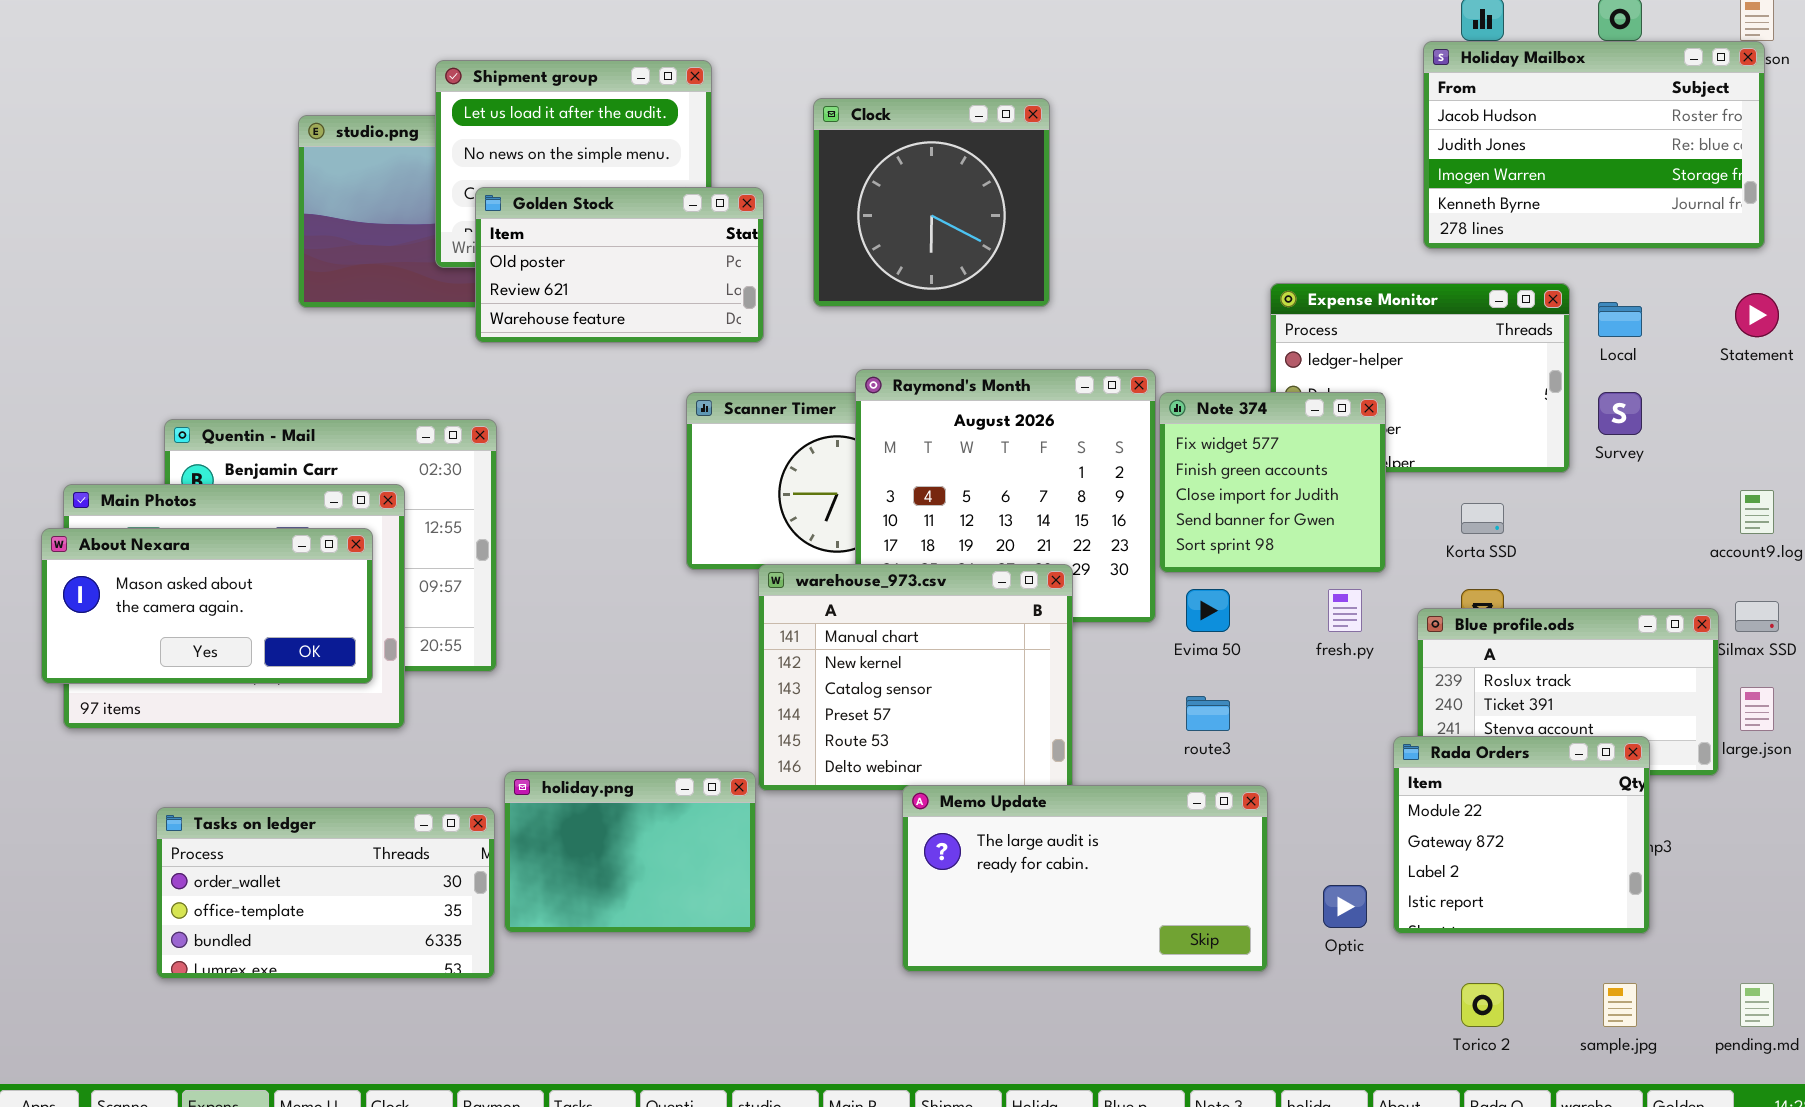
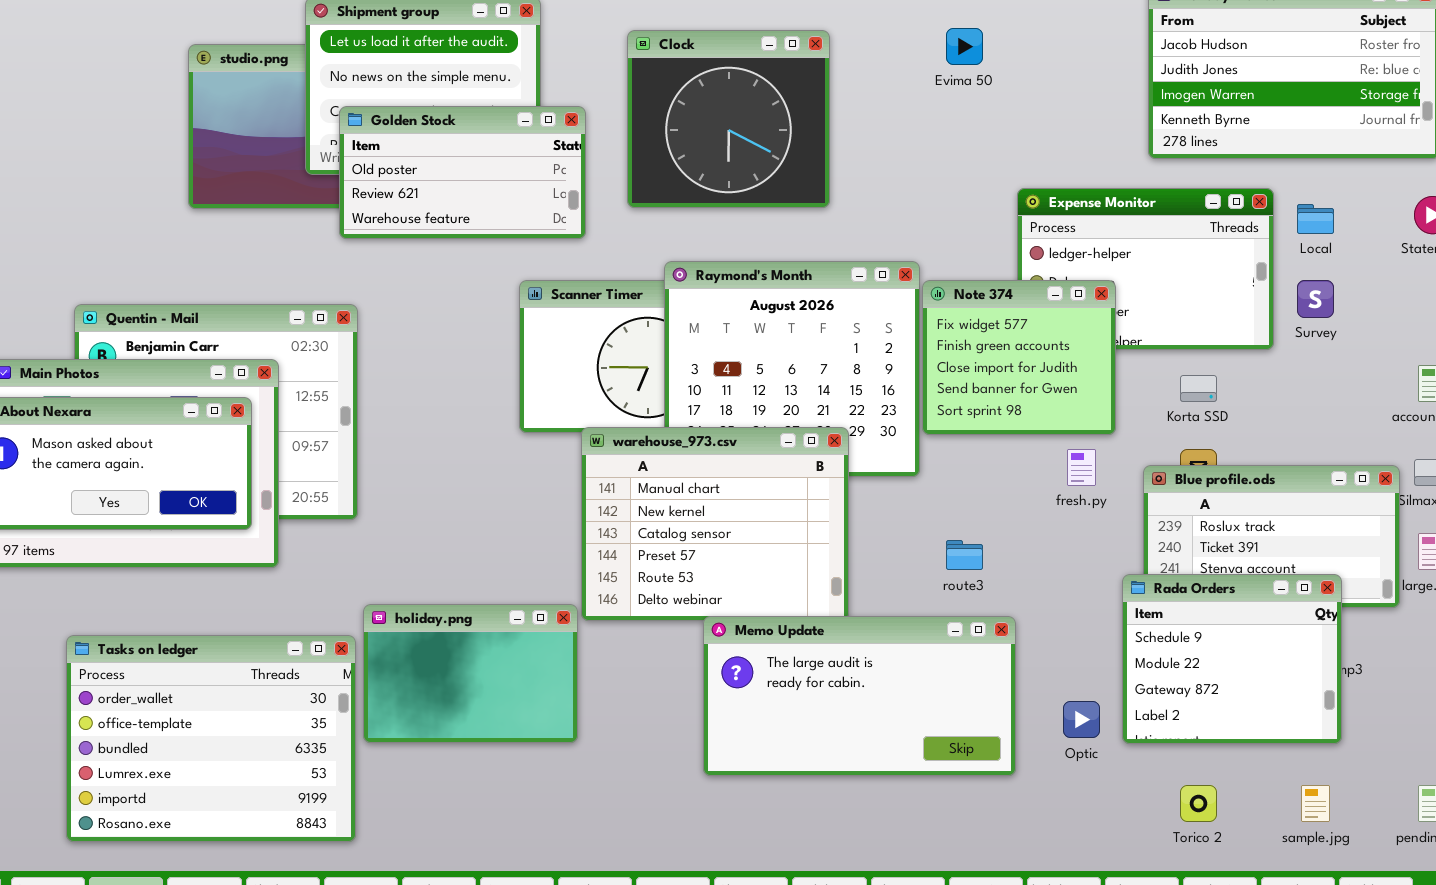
Evima 50: [1186,589,1230,632] -> [946,28,983,65], moved
Rada Orders: [1393,736,1650,934] -> [1122,574,1342,744], scrolled up 1 row
Tasks on ledger: [156,807,495,979] -> [66,635,356,842], resized

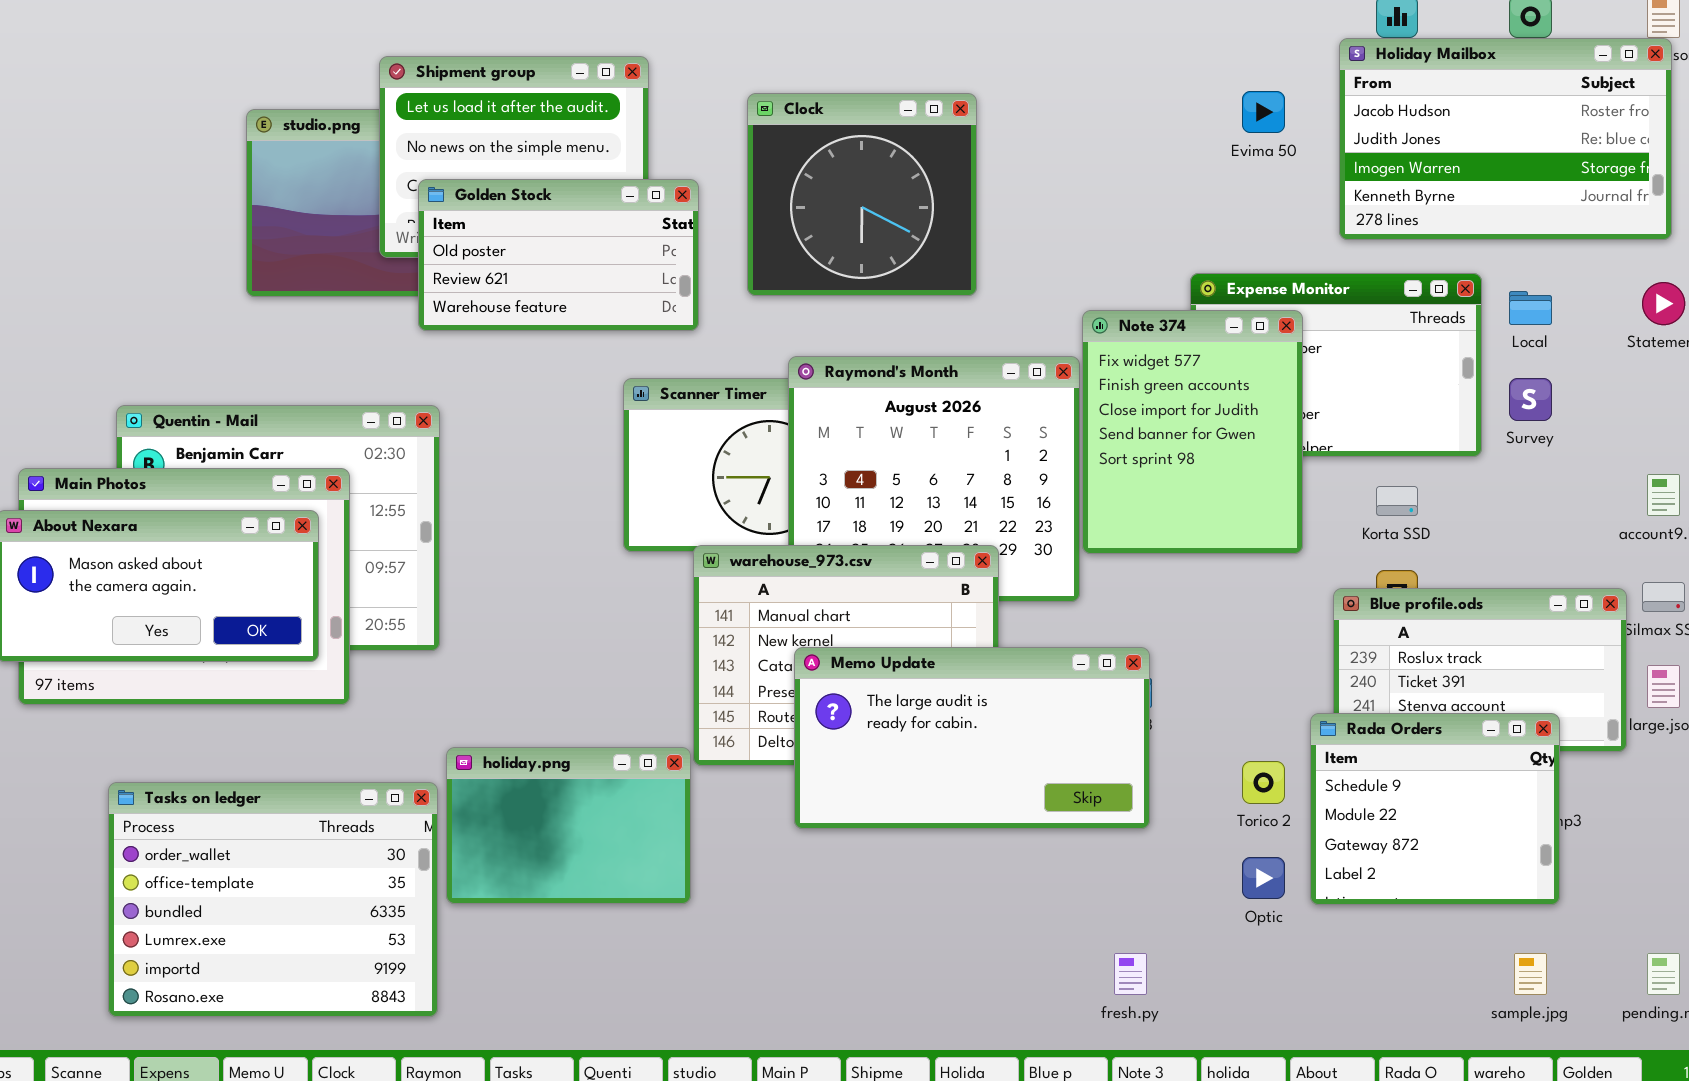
Evima 50: [946,28,983,65] -> [1242,91,1285,133], moved
Note 374: [922,280,1116,435] -> [1082,310,1303,554], resized
fresh.py: [1067,449,1096,486] -> [1114,953,1147,995], moved
Memo Update: [703,616,1016,776] -> [794,647,1150,829], moved
Torico 2: [1180,785,1217,822] -> [1242,761,1285,804], moved

